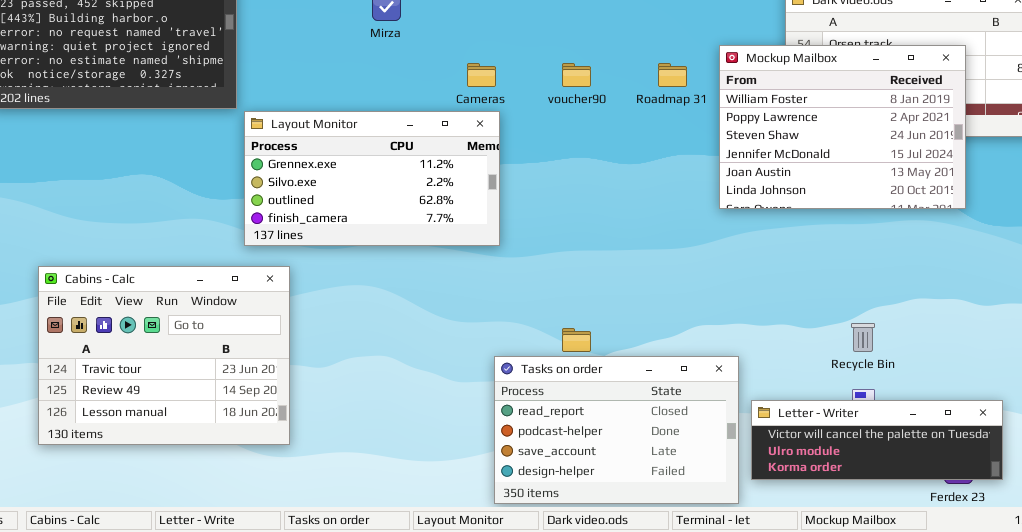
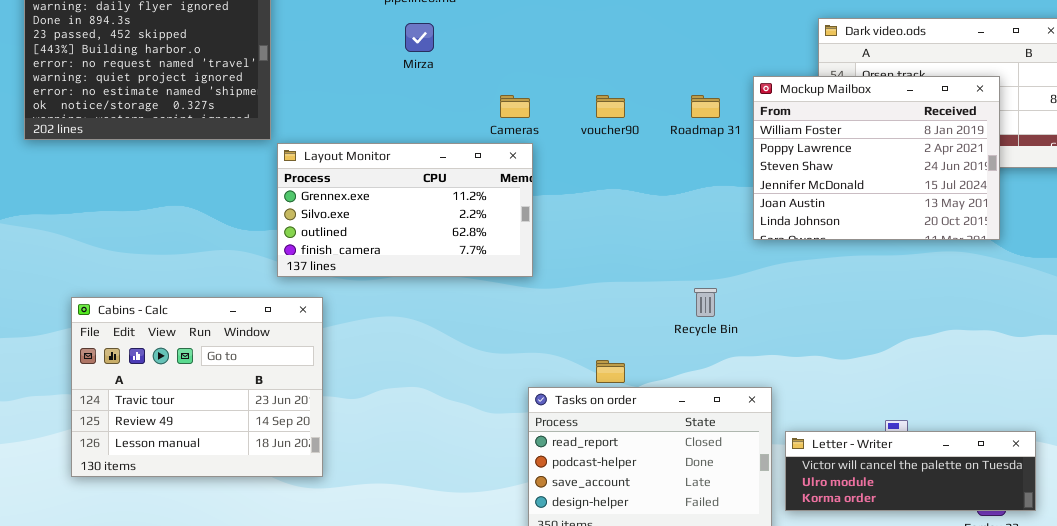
Recycle Bin: [851,323,875,352] -> [694,288,717,317], moved

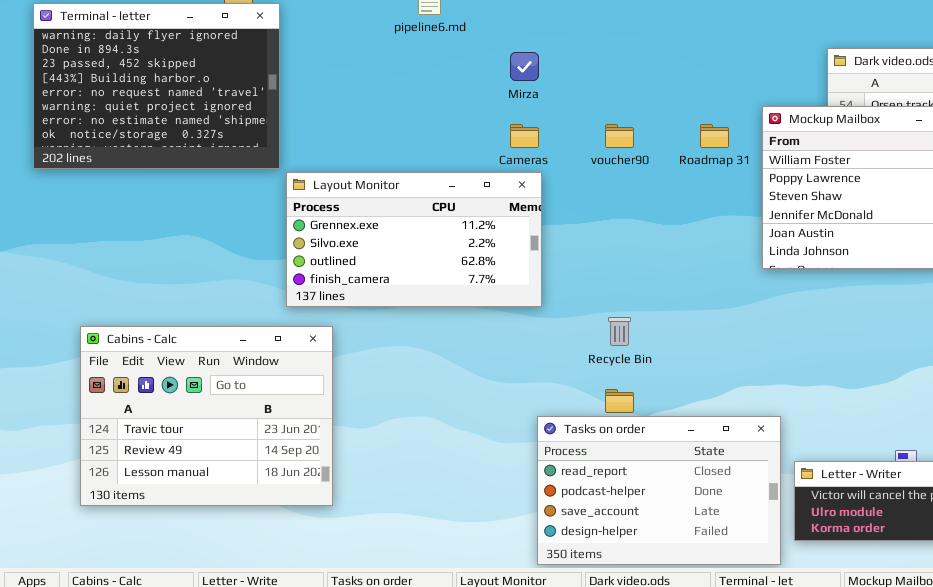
Mirza: [405,23,434,52] -> [510,52,539,81], moved
Recycle Bin: [694,288,717,317] -> [608,317,631,346], moved

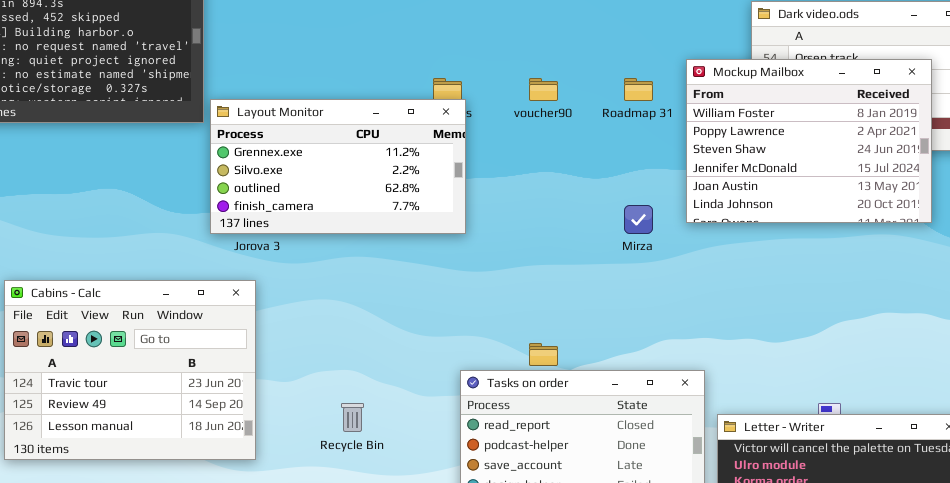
Mirza: [510,52,539,81] -> [624,205,653,234], moved
Layout Monitor: [286,172,542,307] -> [210,99,466,234], moved
Recycle Bin: [608,317,631,346] -> [341,403,364,432], moved

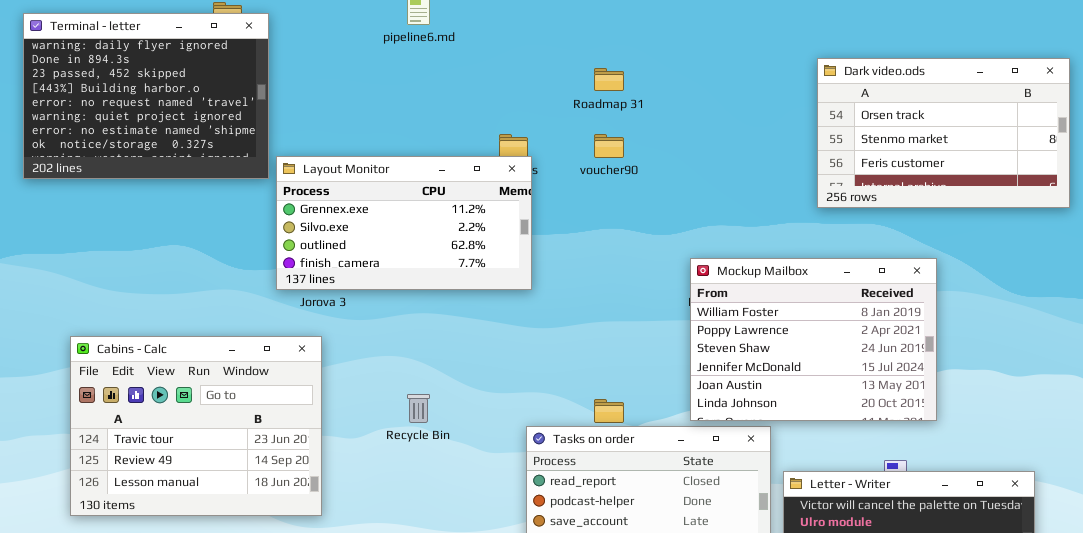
Mockup Mailbox: [686,59,932,223] -> [690,258,937,421], moved
Roadmap 31: [624,78,653,101] -> [594,68,624,91], moved
Recycle Bin: [341,403,364,432] -> [407,394,430,423], moved

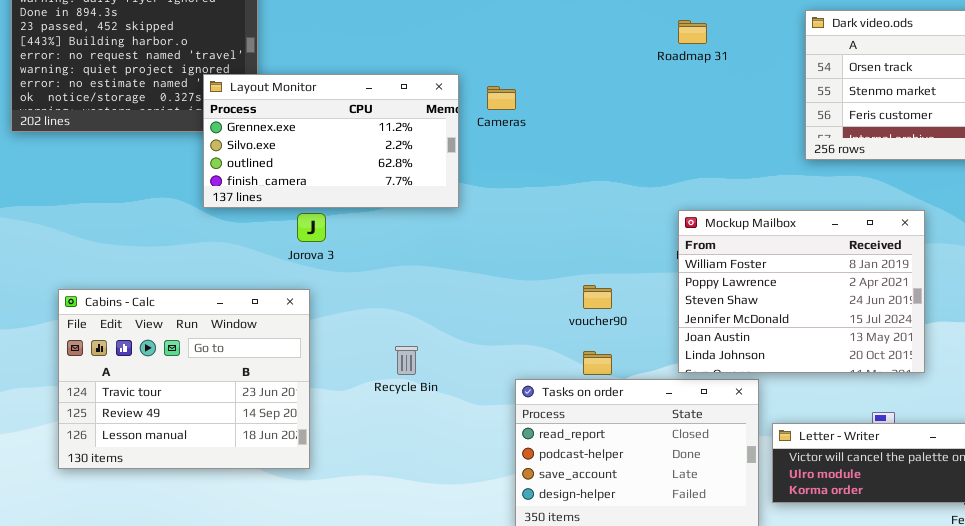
Roadmap 31: [594,68,624,91] -> [678,20,707,44], moved
voucher90: [594,134,624,158] -> [583,285,612,309], moved
Layout Monitor: [276,156,532,290] -> [203,74,459,208], moved

